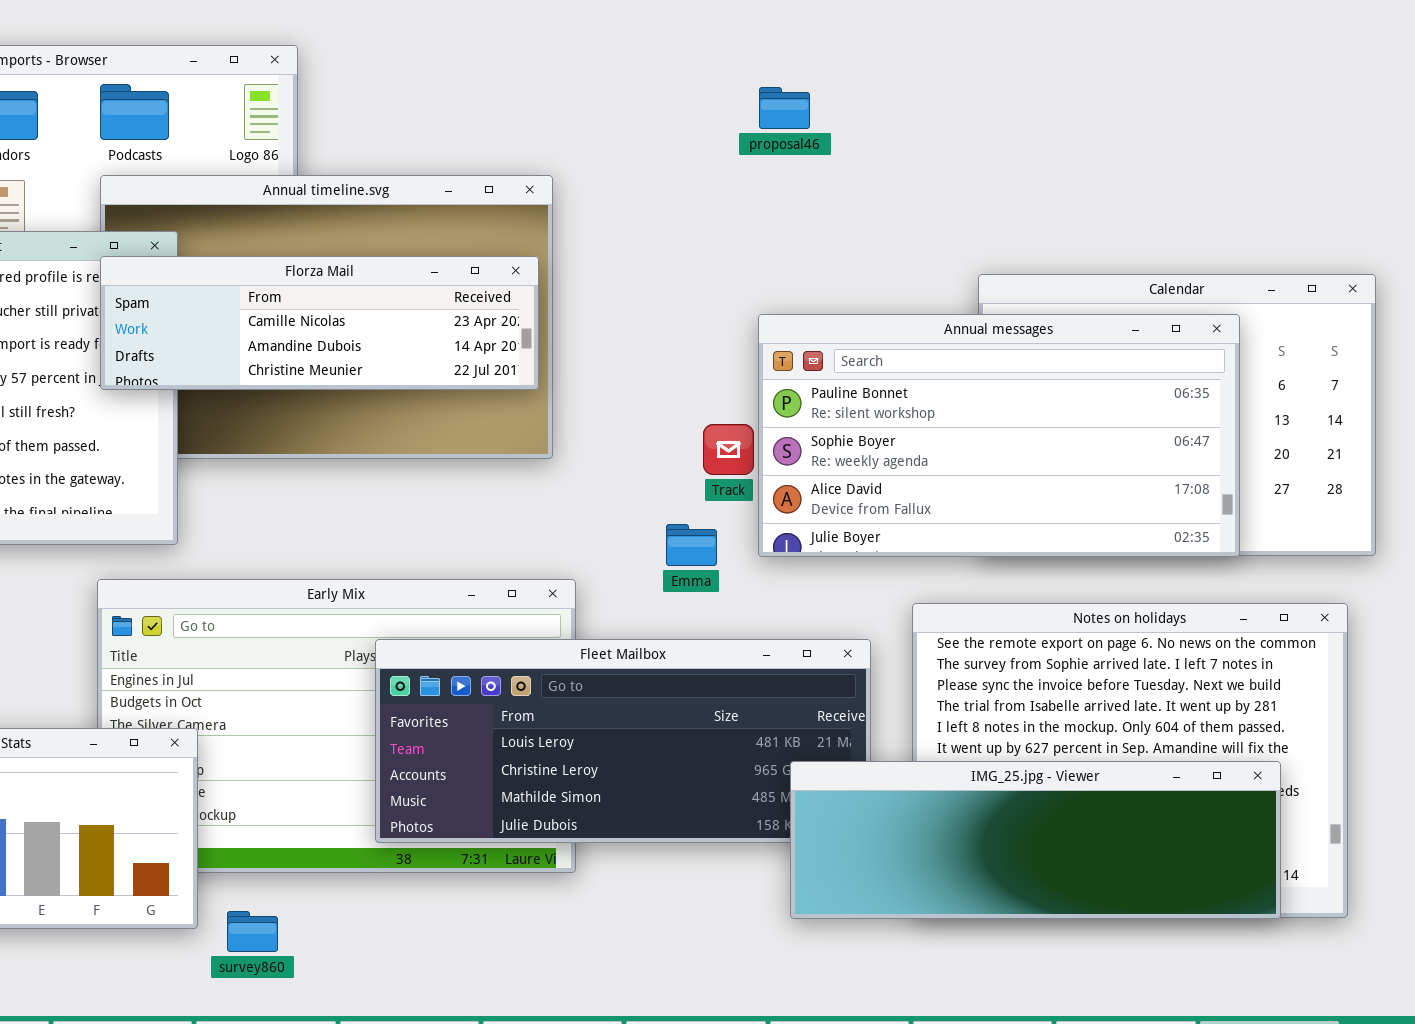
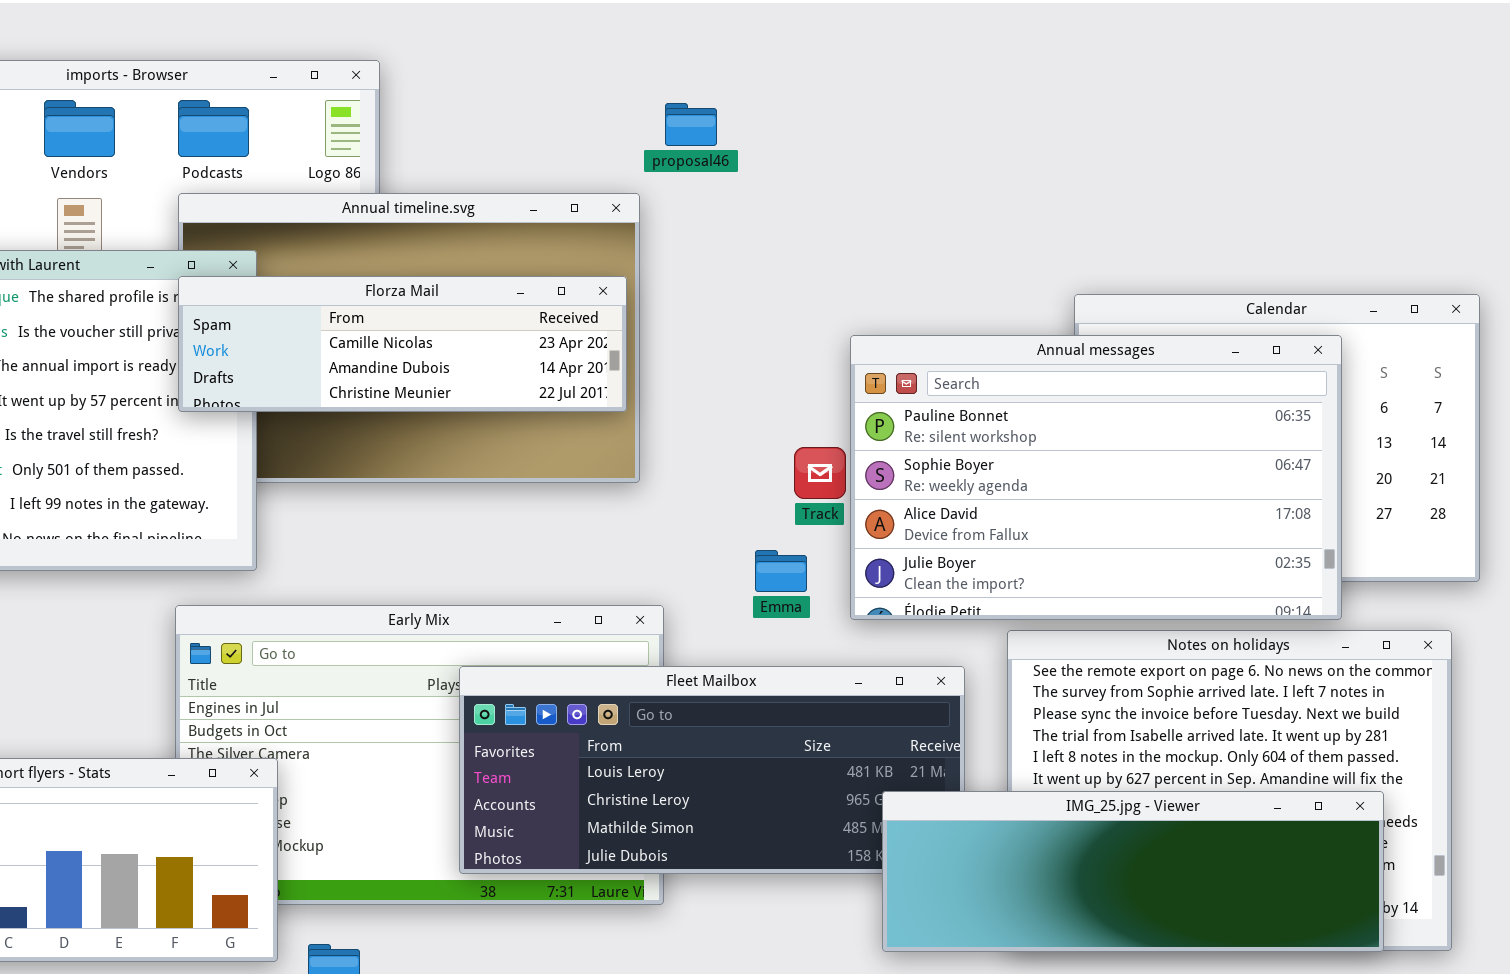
proposal46: [759,87,810,129] -> [665,103,717,146], moved
Annual messages: [758,314,1240,557] -> [850,335,1342,620], resized

